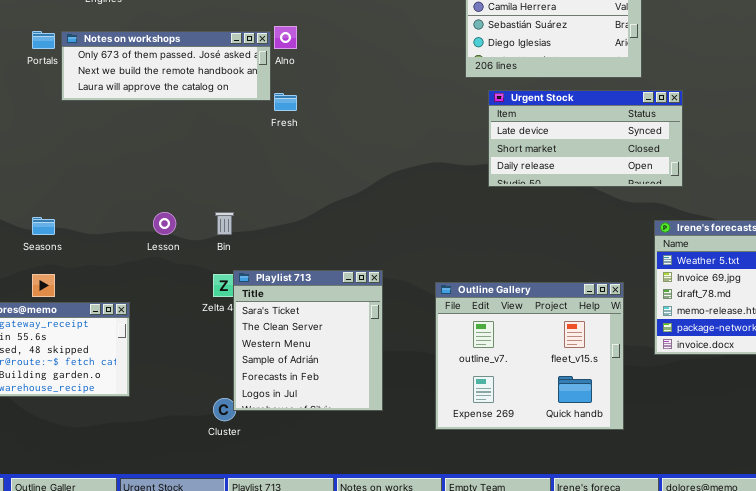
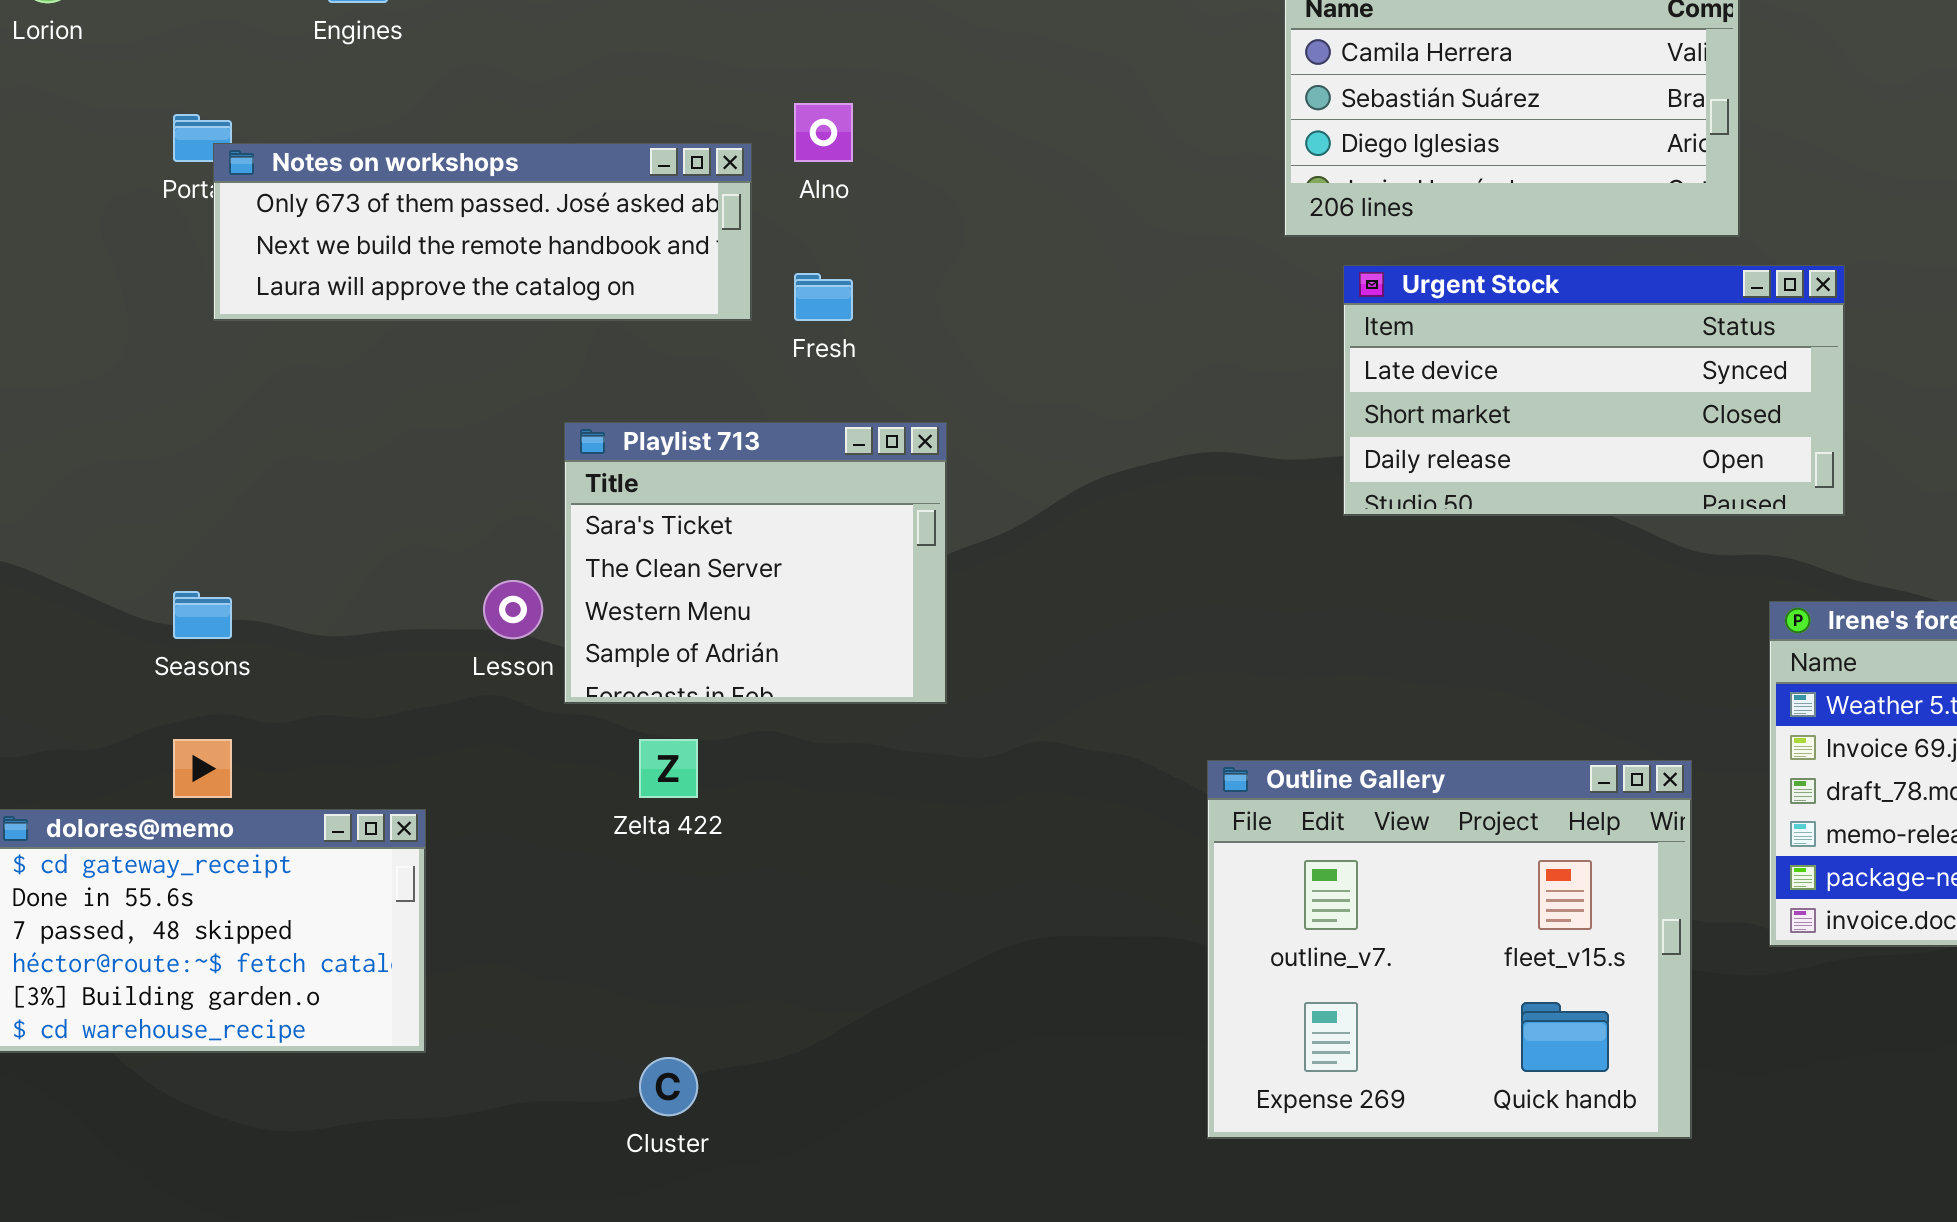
Notes on workshops: [61,31,271,101] -> [213,143,752,321], moved
Playlist 713: [233,270,383,411] -> [564,422,947,704], moved, resized

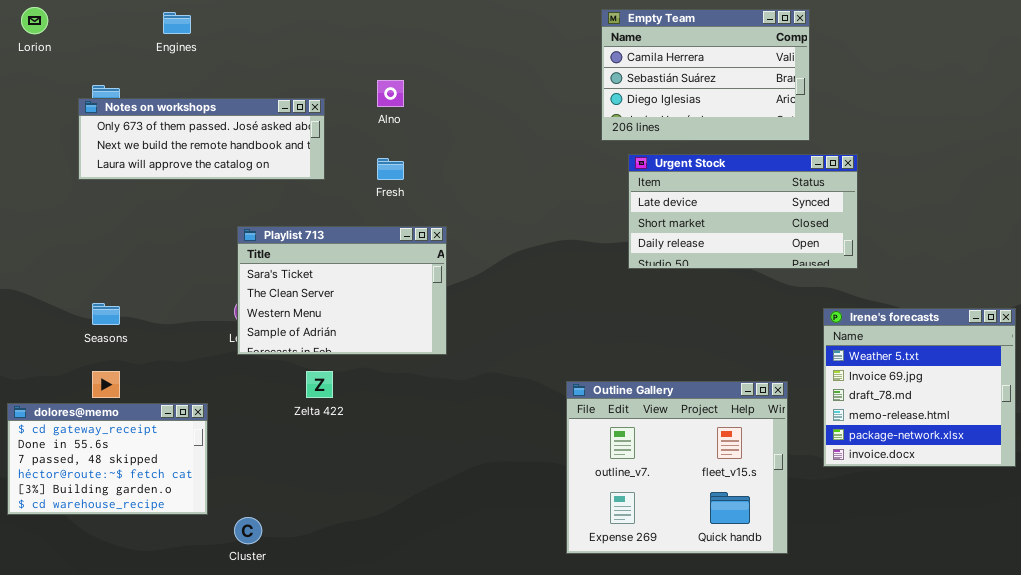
Notes on workshops: [213,143,752,321] -> [78,98,325,180], moved
Playlist 713: [564,422,947,704] -> [237,226,447,355], resized
Cluster: [639,1057,698,1116] -> [234,517,262,544], moved

